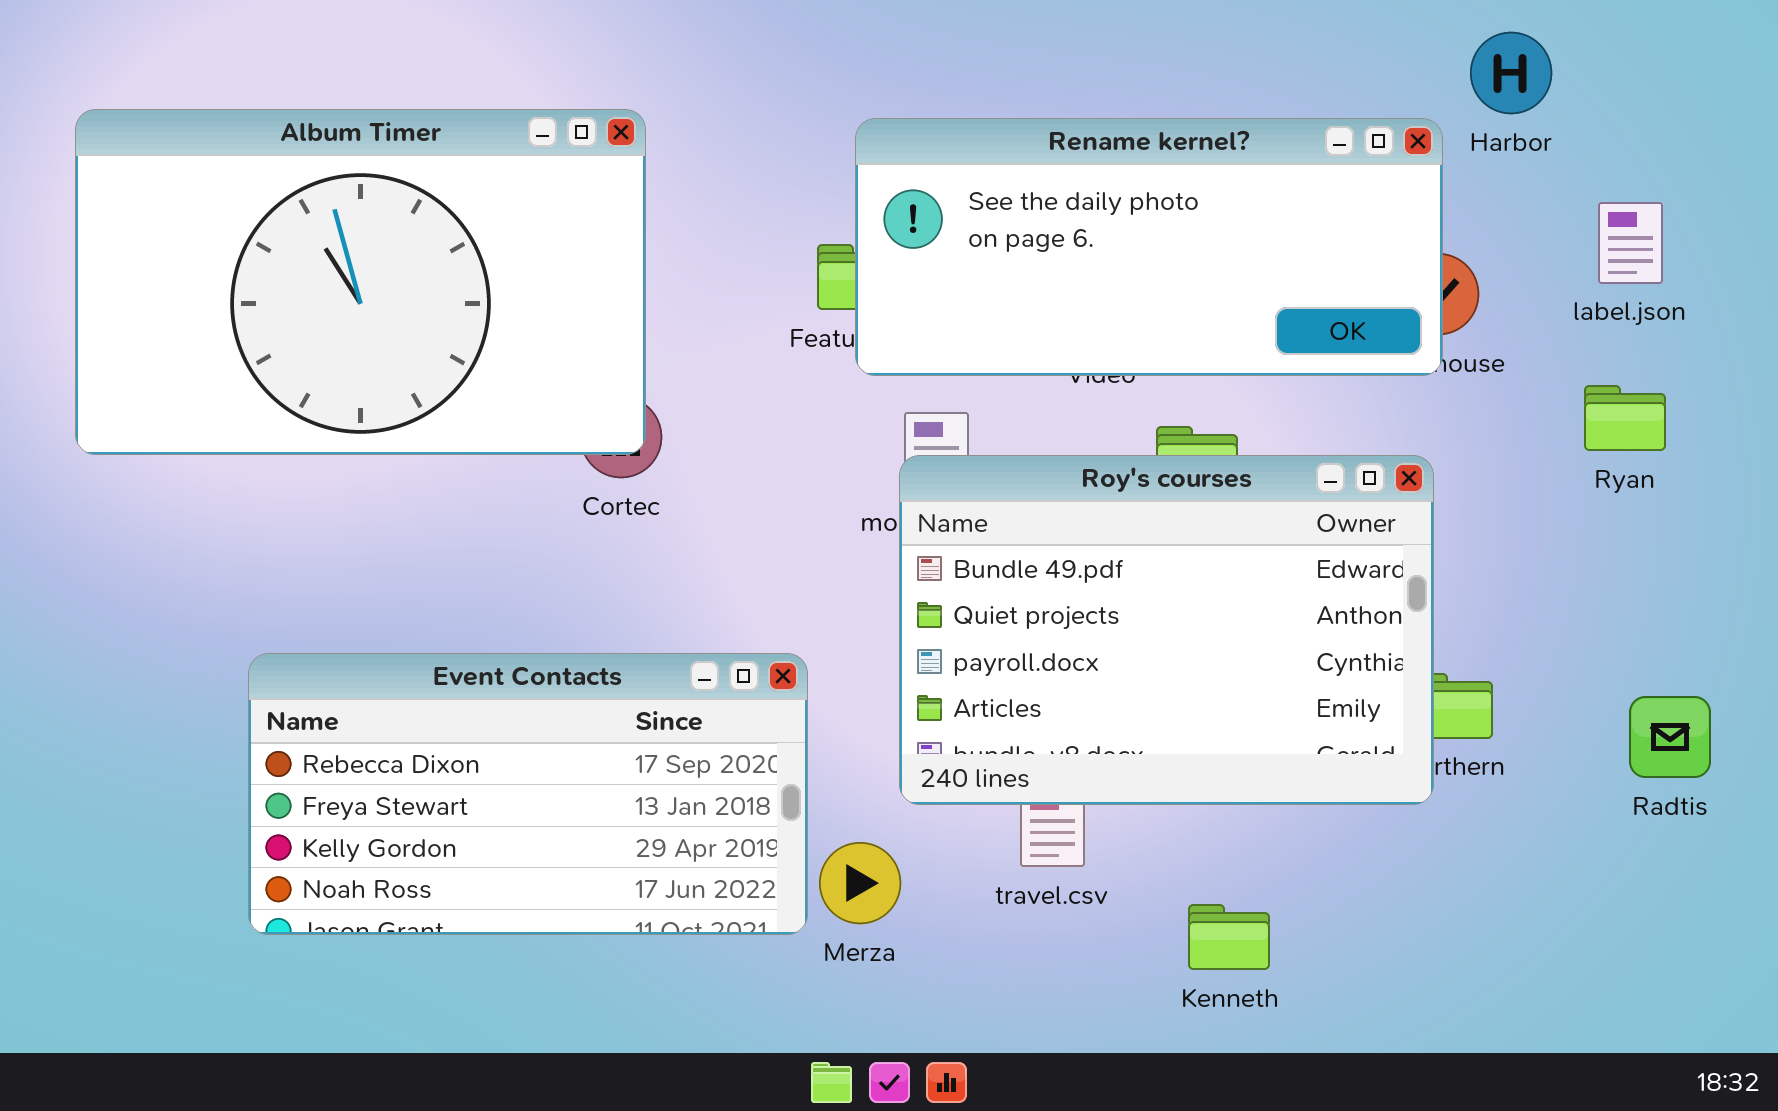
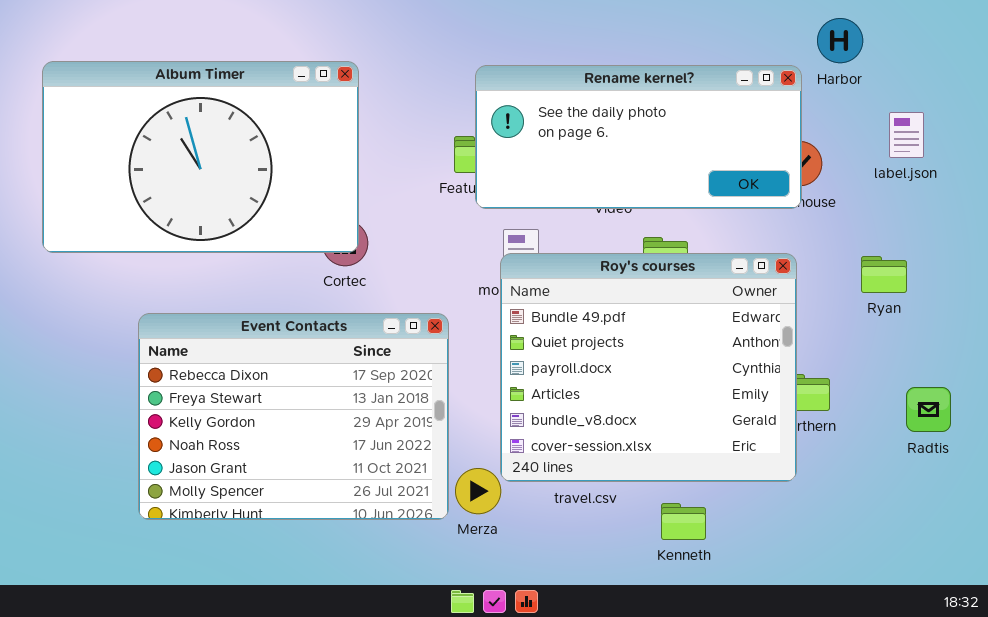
Ryan: [1584,385,1666,451] -> [861,256,907,293], moved
Roy's courses: [899,455,1434,805] -> [500,253,797,482], resized
Event Contacts: [248,653,808,935] -> [138,313,449,520], resized

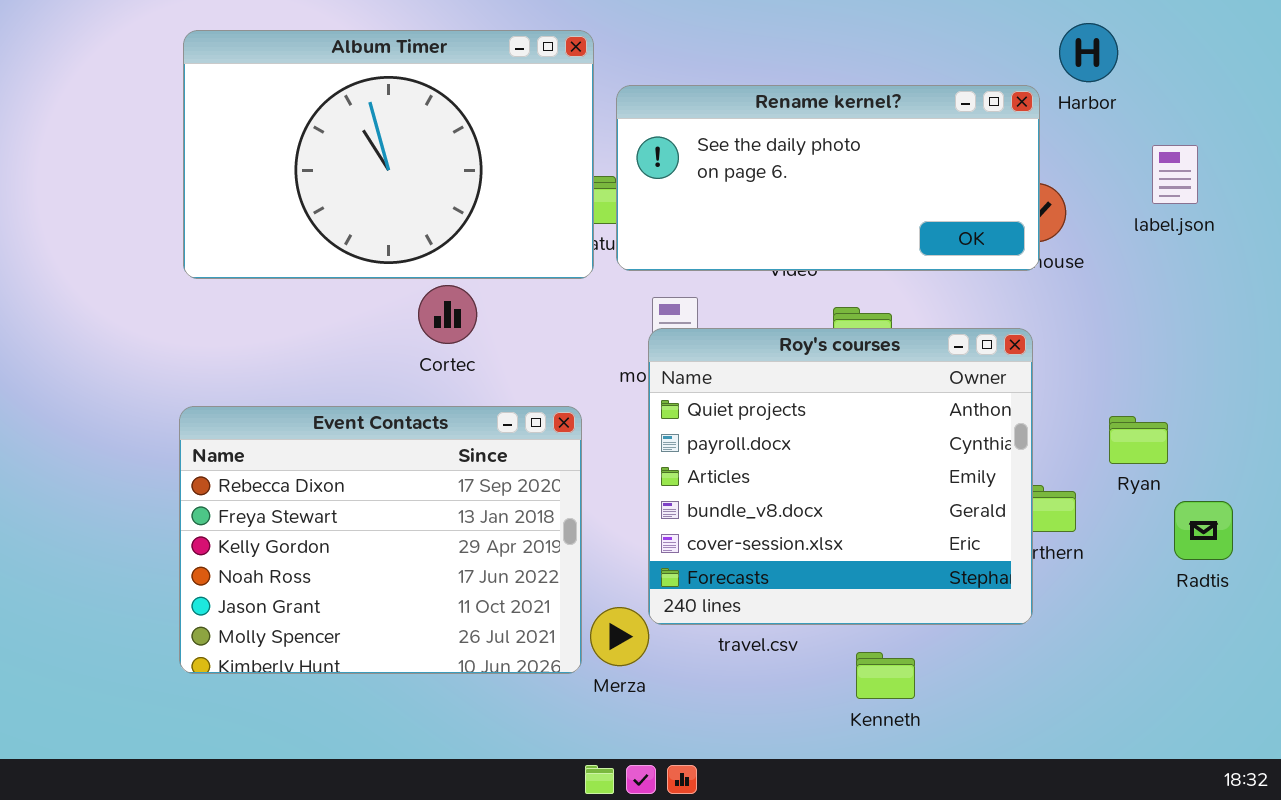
Album Timer: [42,61,359,253] -> [183,30,594,279], moved
Roy's courses: [500,253,797,482] -> [648,328,1033,625], scrolled down 1 row
Ryan: [861,256,907,293] -> [1109,416,1168,464], moved

